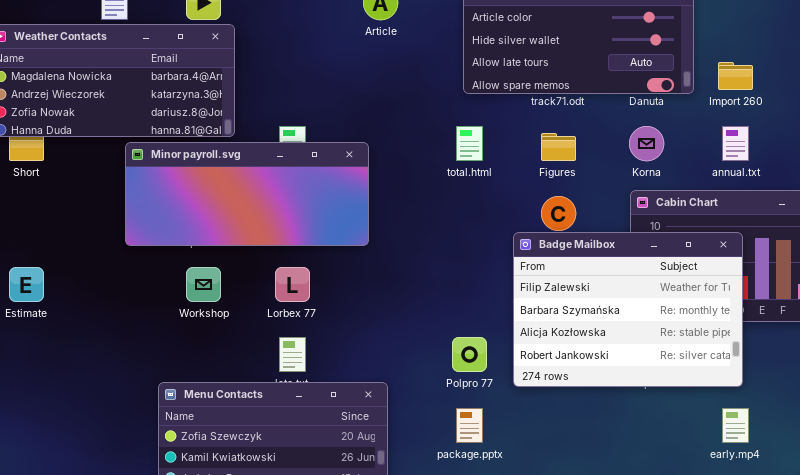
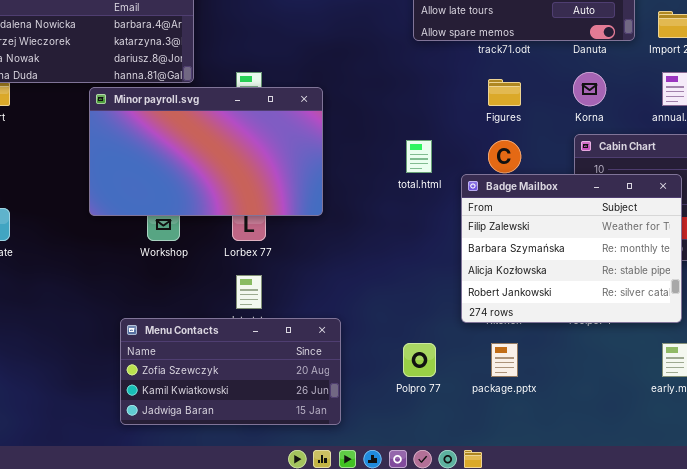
total.html: [456,126,483,161] -> [406,140,432,173], moved
Minor payroll.svg: [125,142,369,246] -> [89,87,323,216], resized
Polpro 77: [452,337,487,372] -> [403,343,436,377], moved
package.pptx: [456,408,483,443] -> [491,343,518,377], moved

